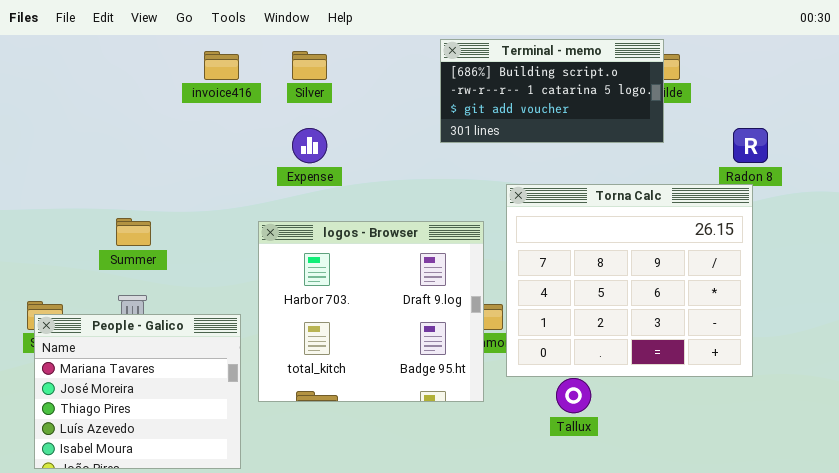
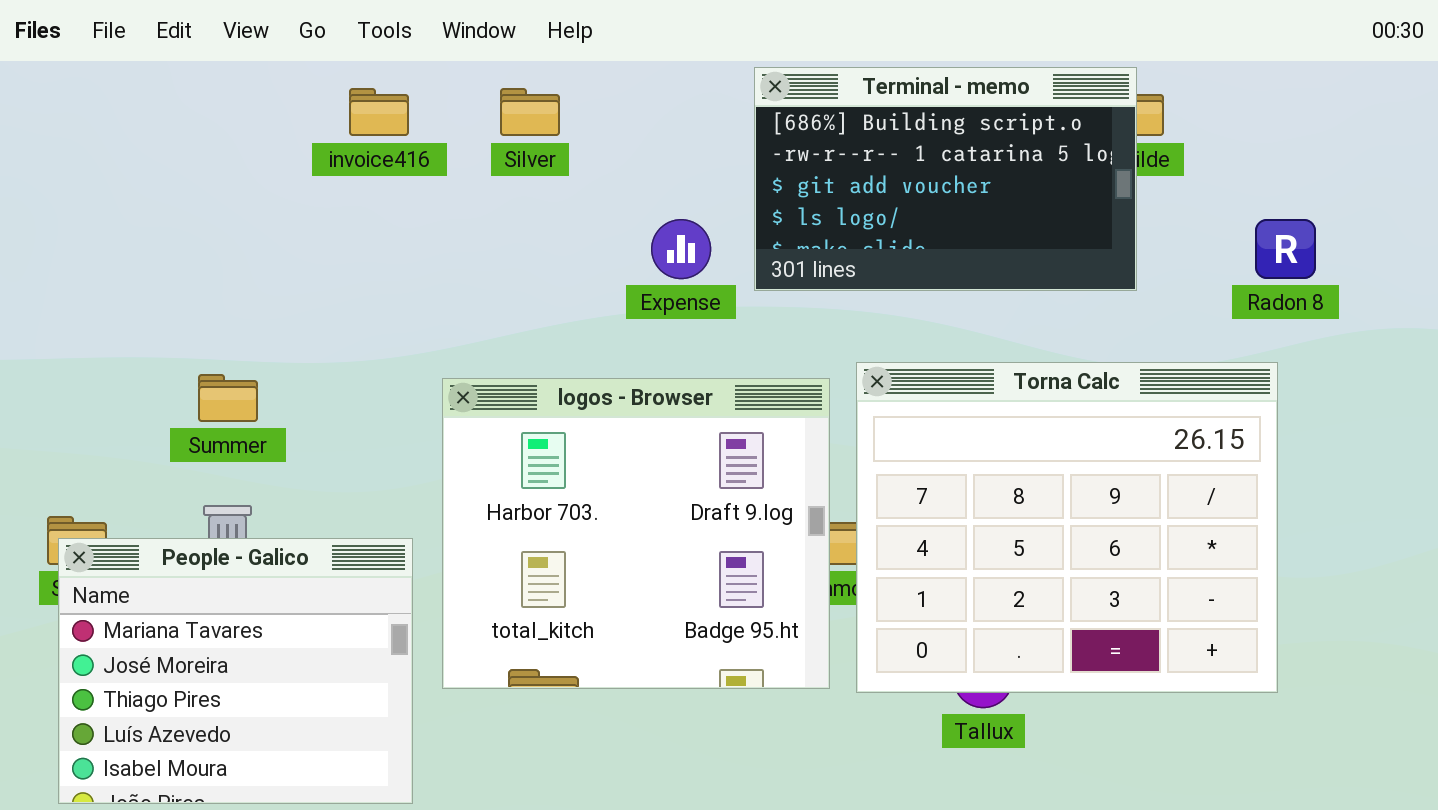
Terminal - memo: [440,39,664,143] -> [754,67,1137,291], resized
Expense: [292,128,327,163] -> [651,219,711,279], moved
Torna Calc: [506,184,753,377] -> [856,362,1278,693], moved

